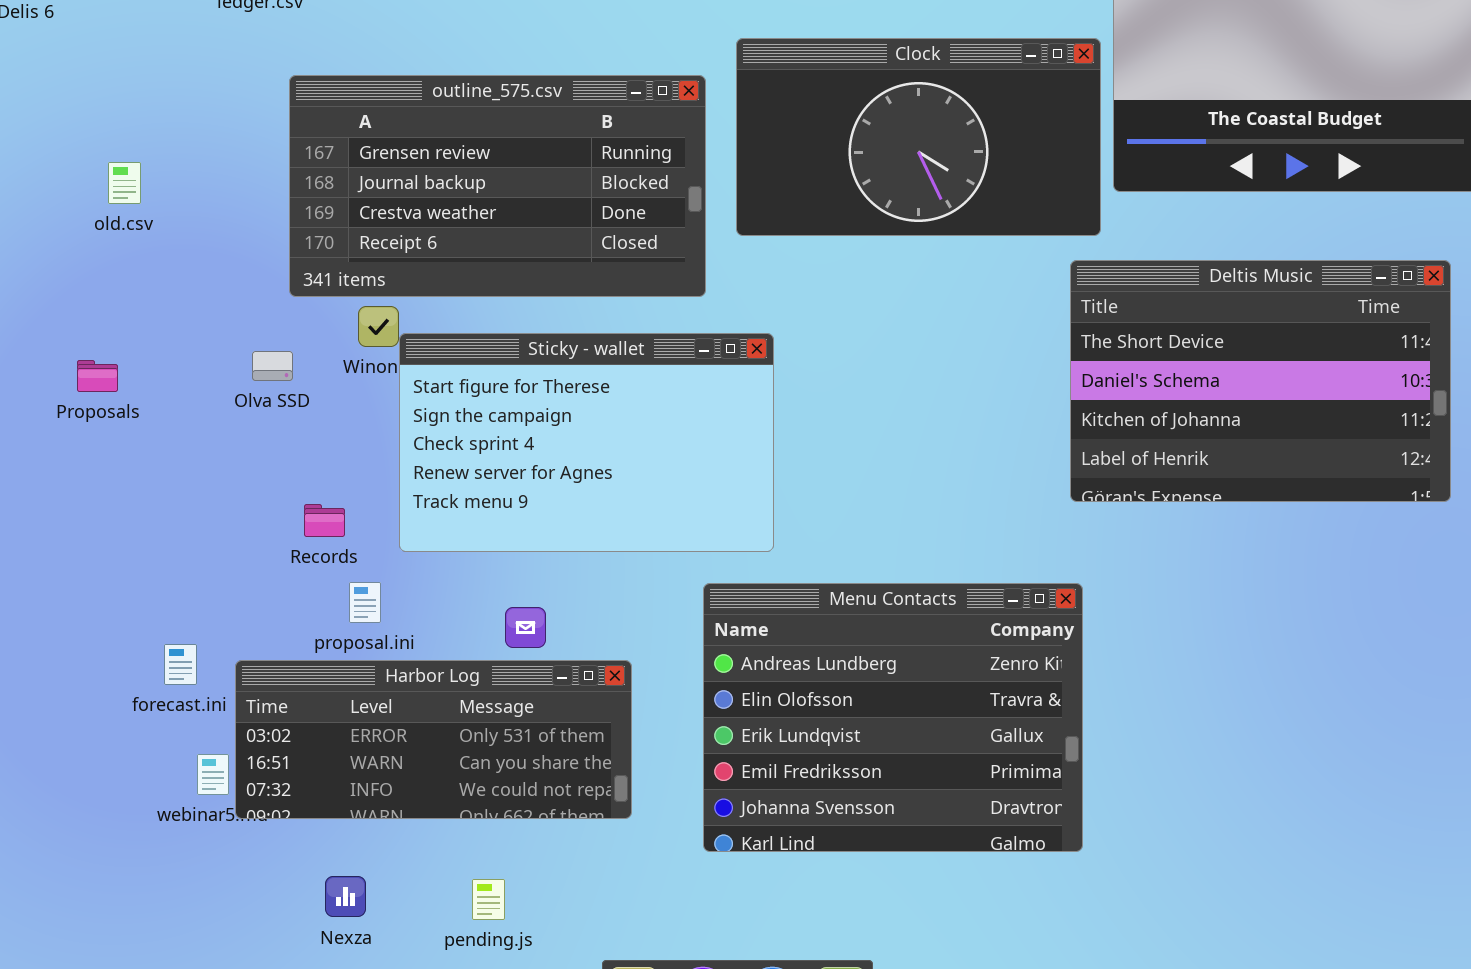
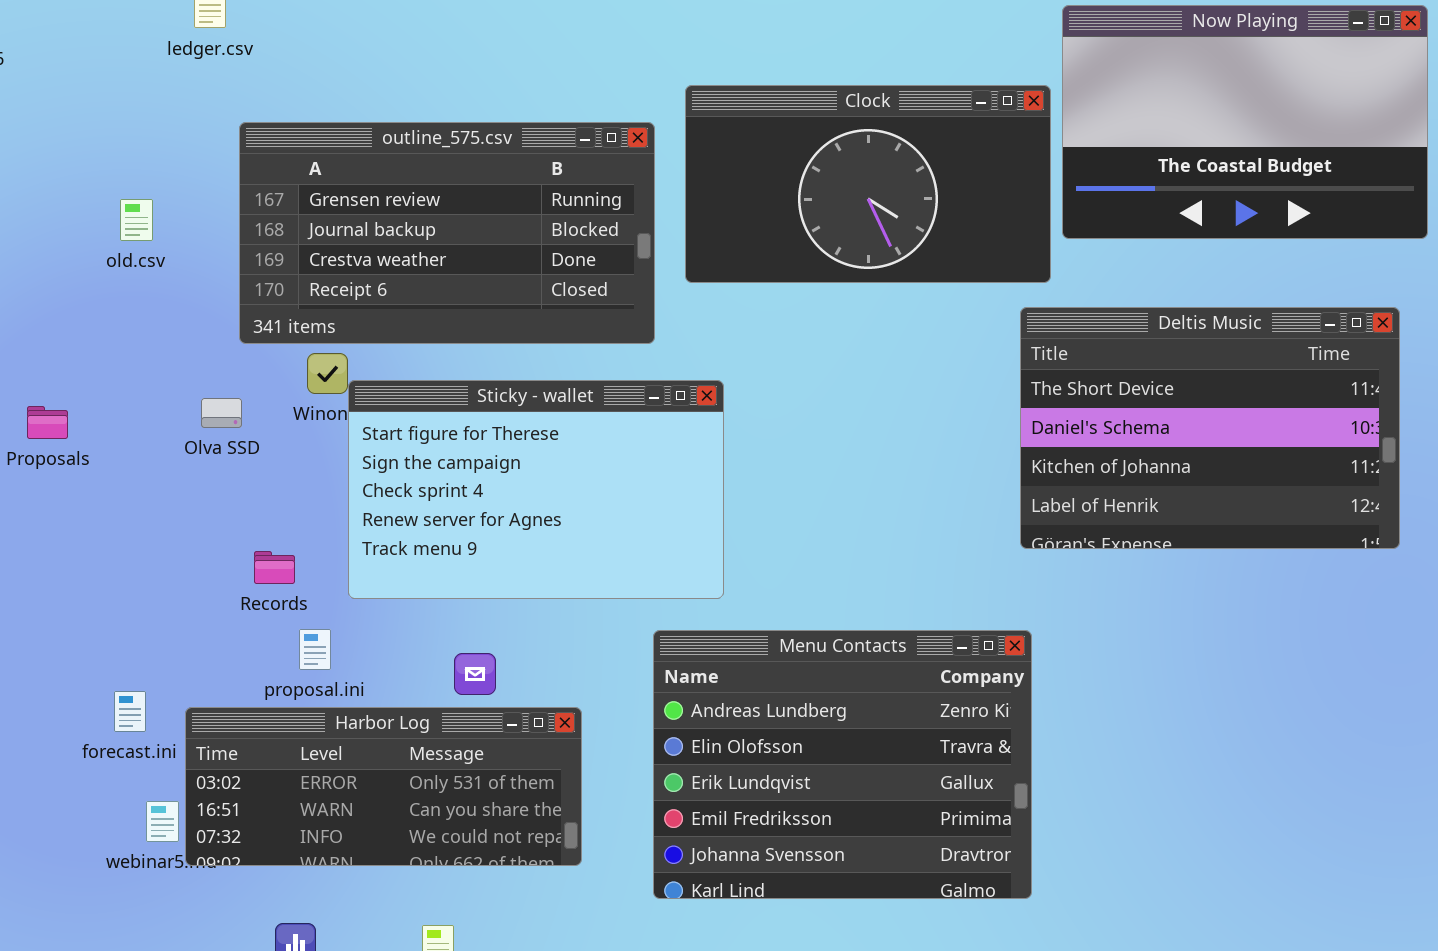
old.csv: [108,162,141,204] -> [120,199,153,241], moved

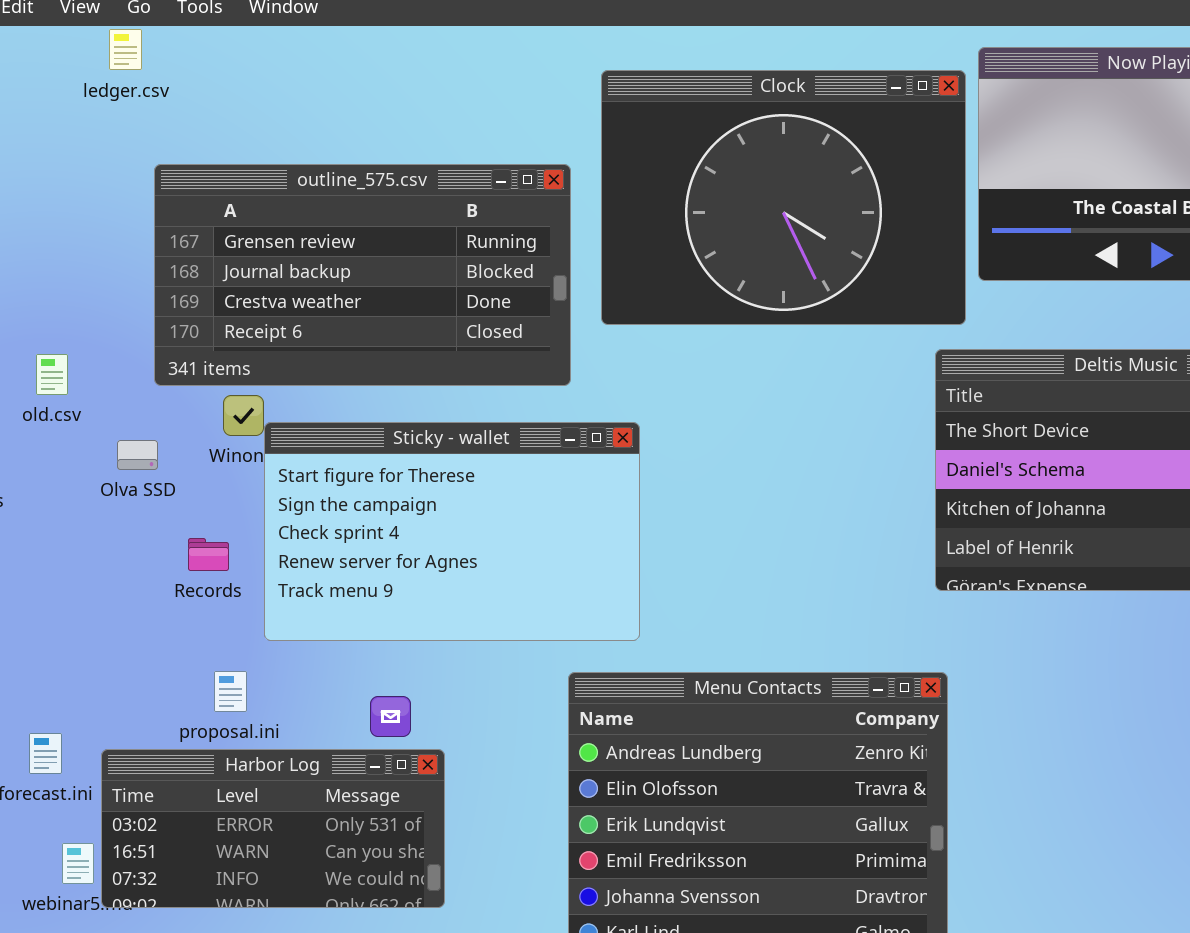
Clock: [685,85,1051,283] -> [601,70,966,325], resized
old.csv: [120,199,153,241] -> [36,354,68,395], moved
Records: [254,551,295,584] -> [188,538,229,571], moved
Harbor Log: [185,707,582,866] -> [101,749,445,908], resized

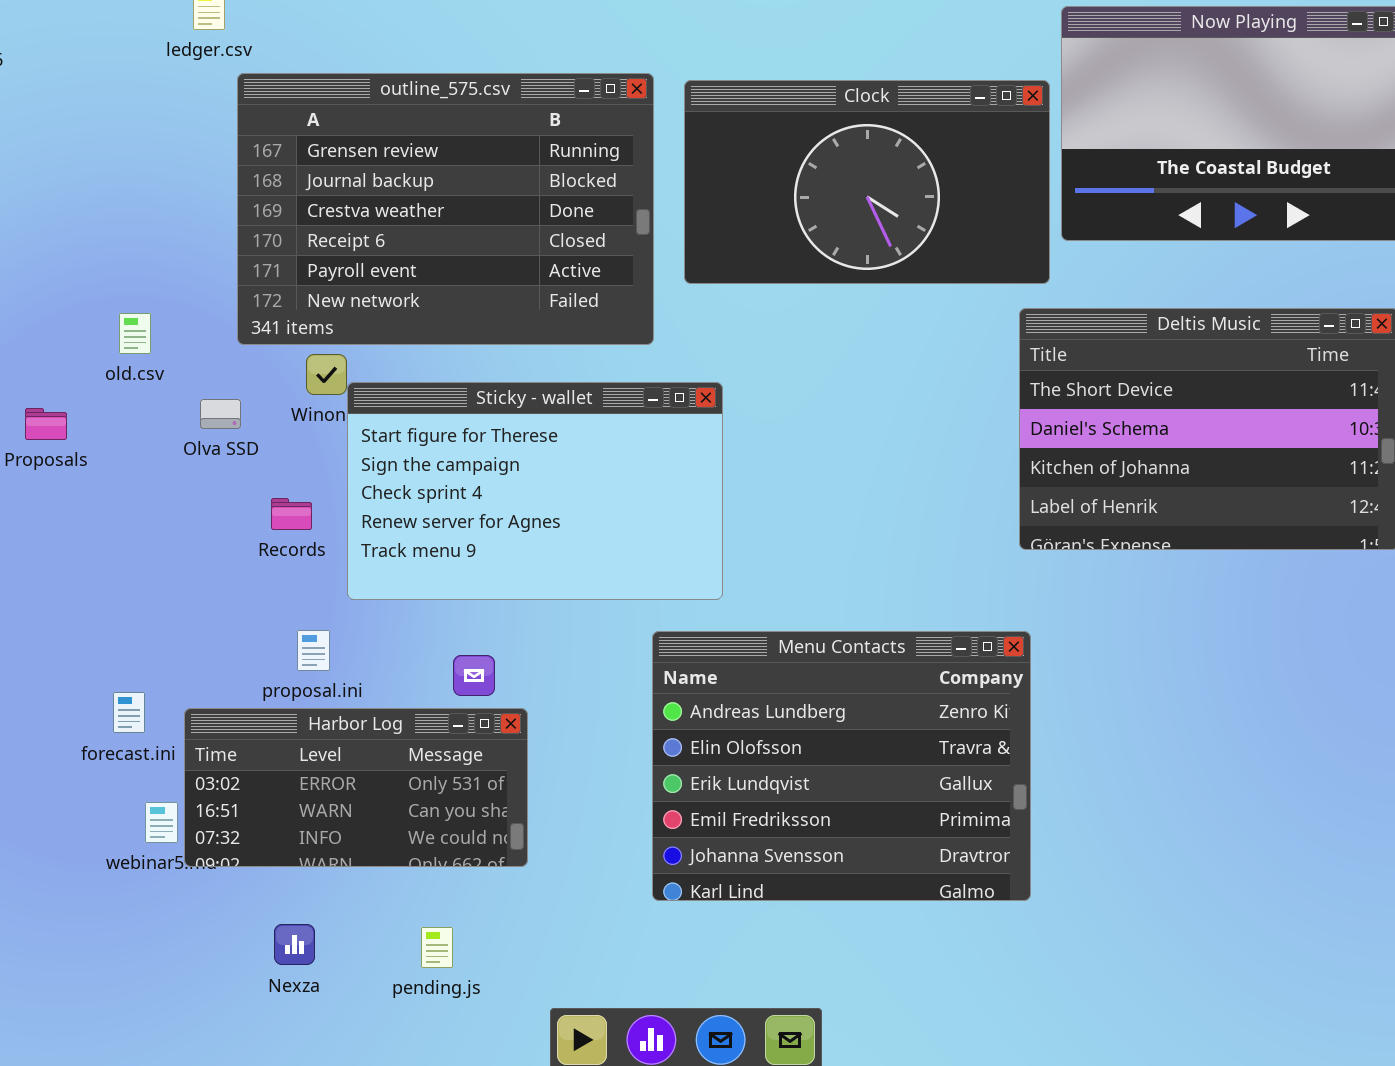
Clock: [601,70,966,325] -> [684,80,1050,284], resized
outline_575.csv: [154,164,571,386] -> [237,73,654,345], resized

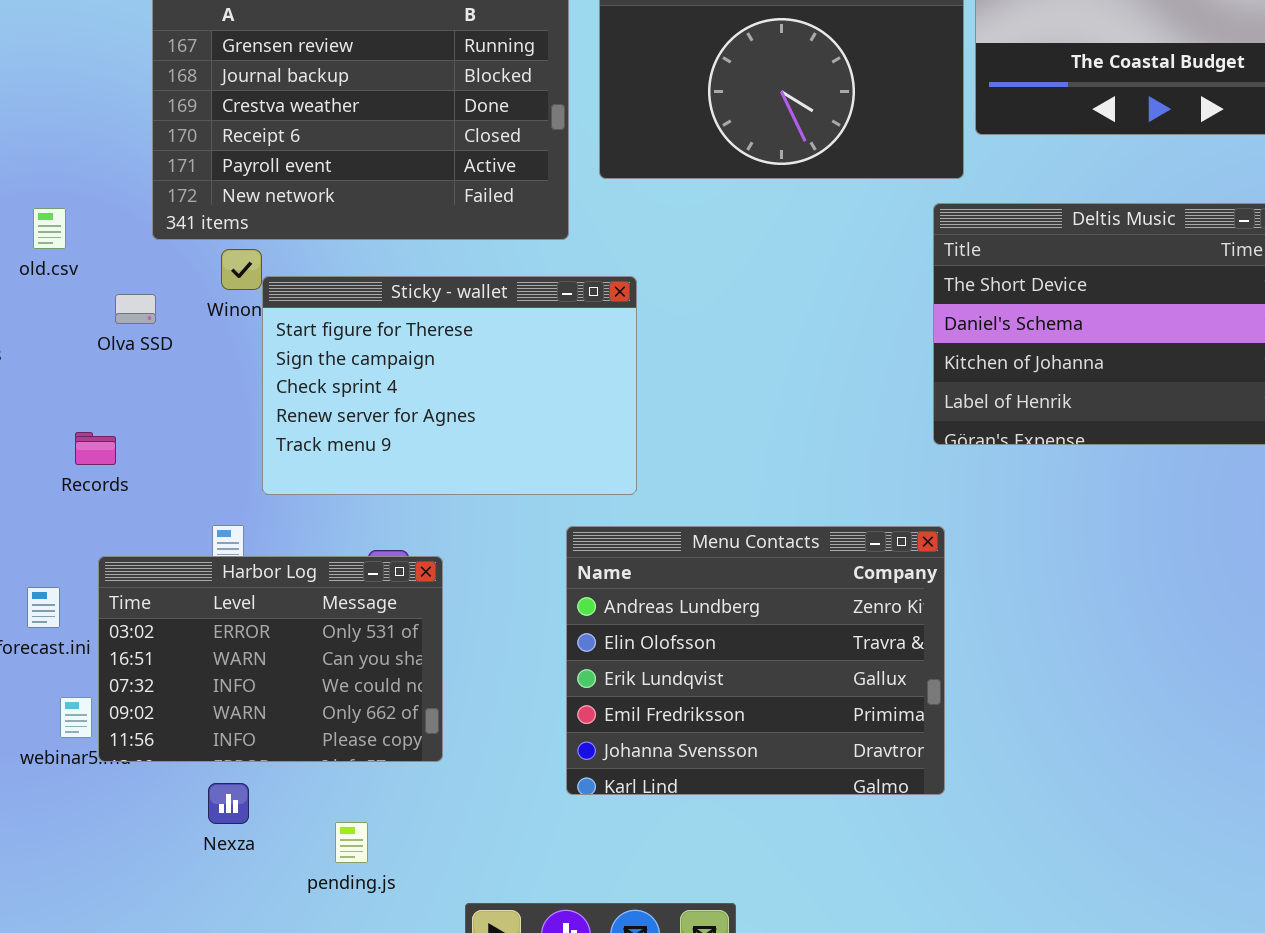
Records: [271,498,312,530] -> [75,432,116,465], moved
Harbor Log: [184,708,528,867] -> [98,556,443,762], resized
Nexza: [274,924,315,965] -> [208,783,249,824], moved

